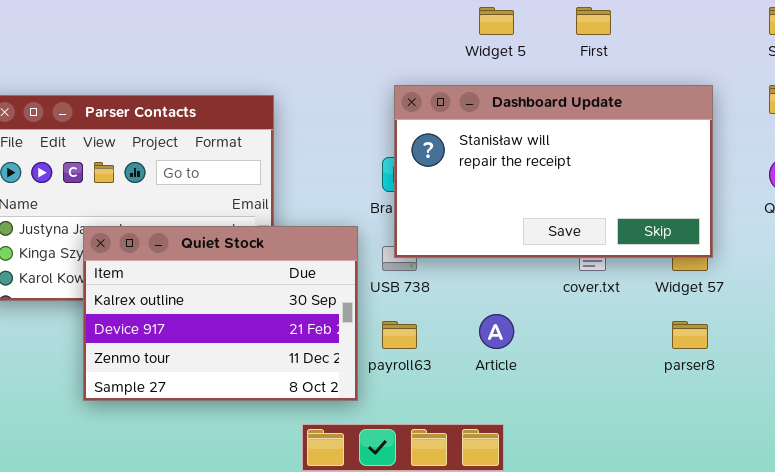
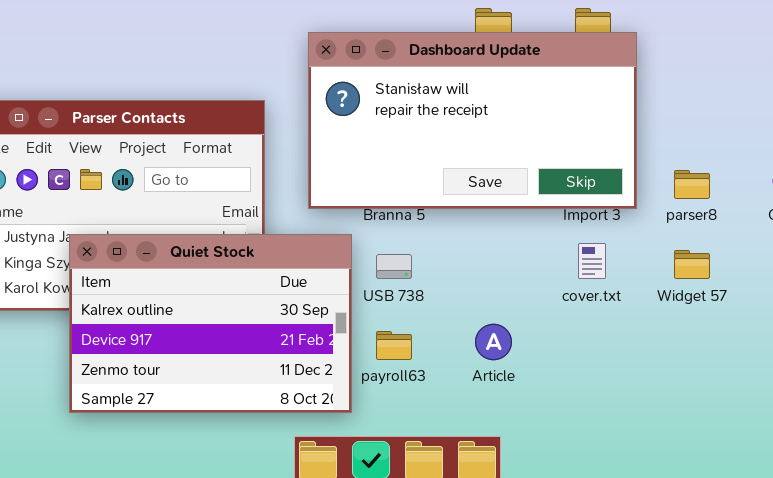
Dashboard Update: [394,85,713,258] -> [308,32,637,209], moved
parser8: [672,321,708,349] -> [674,170,710,199], moved

